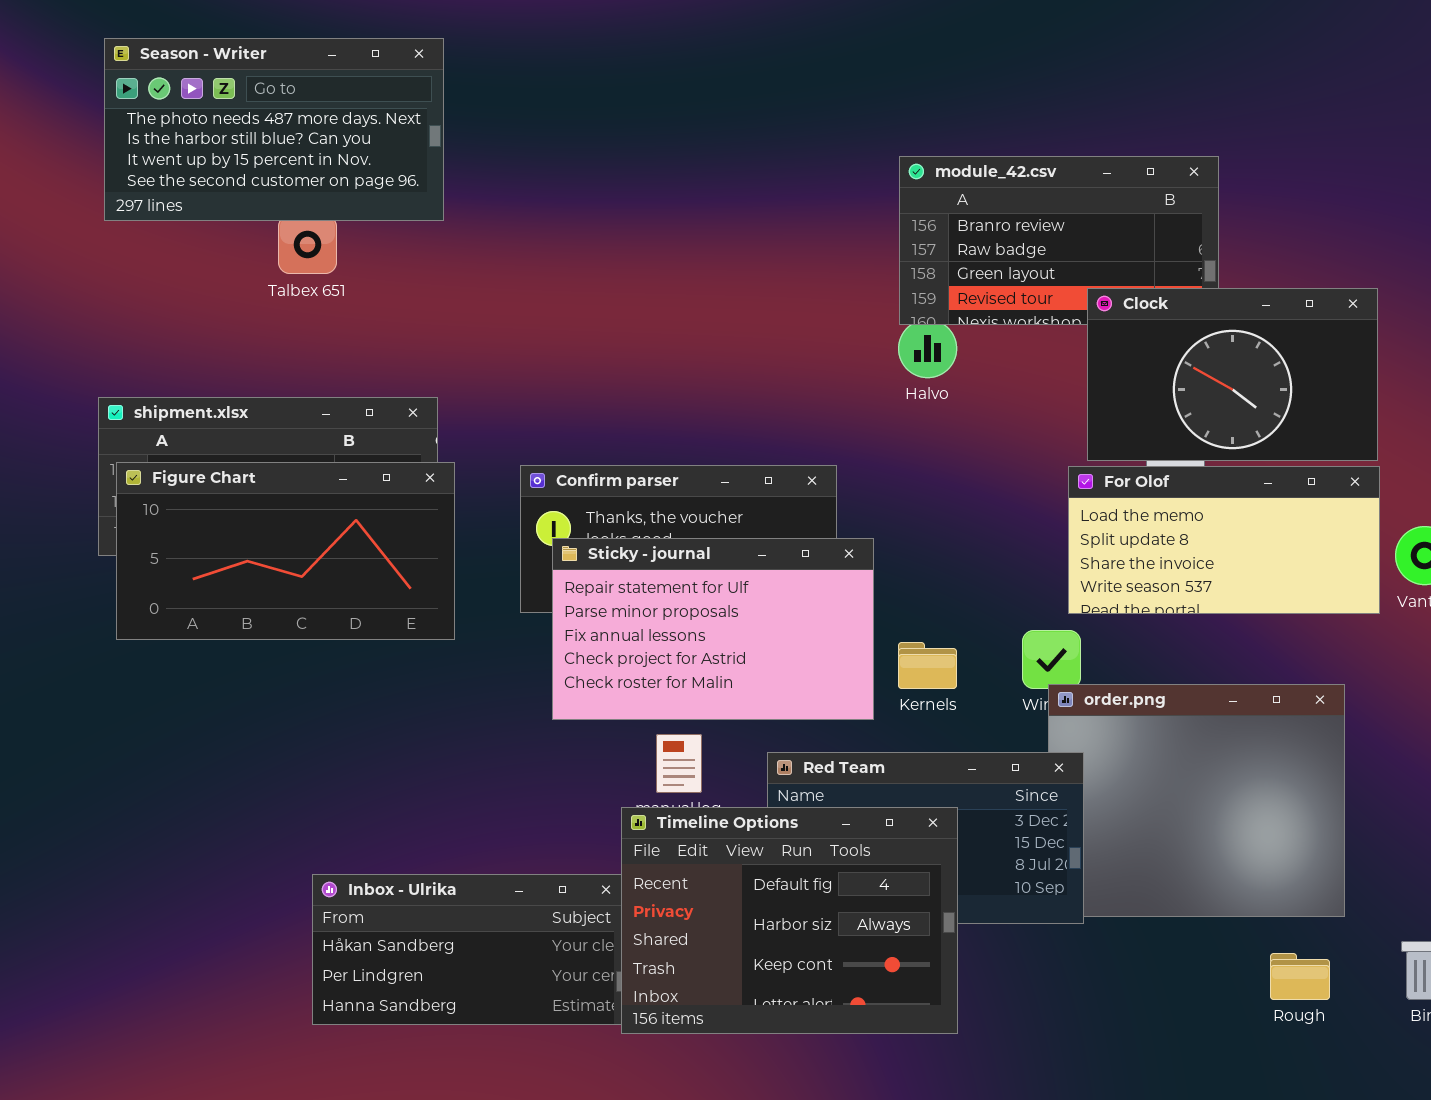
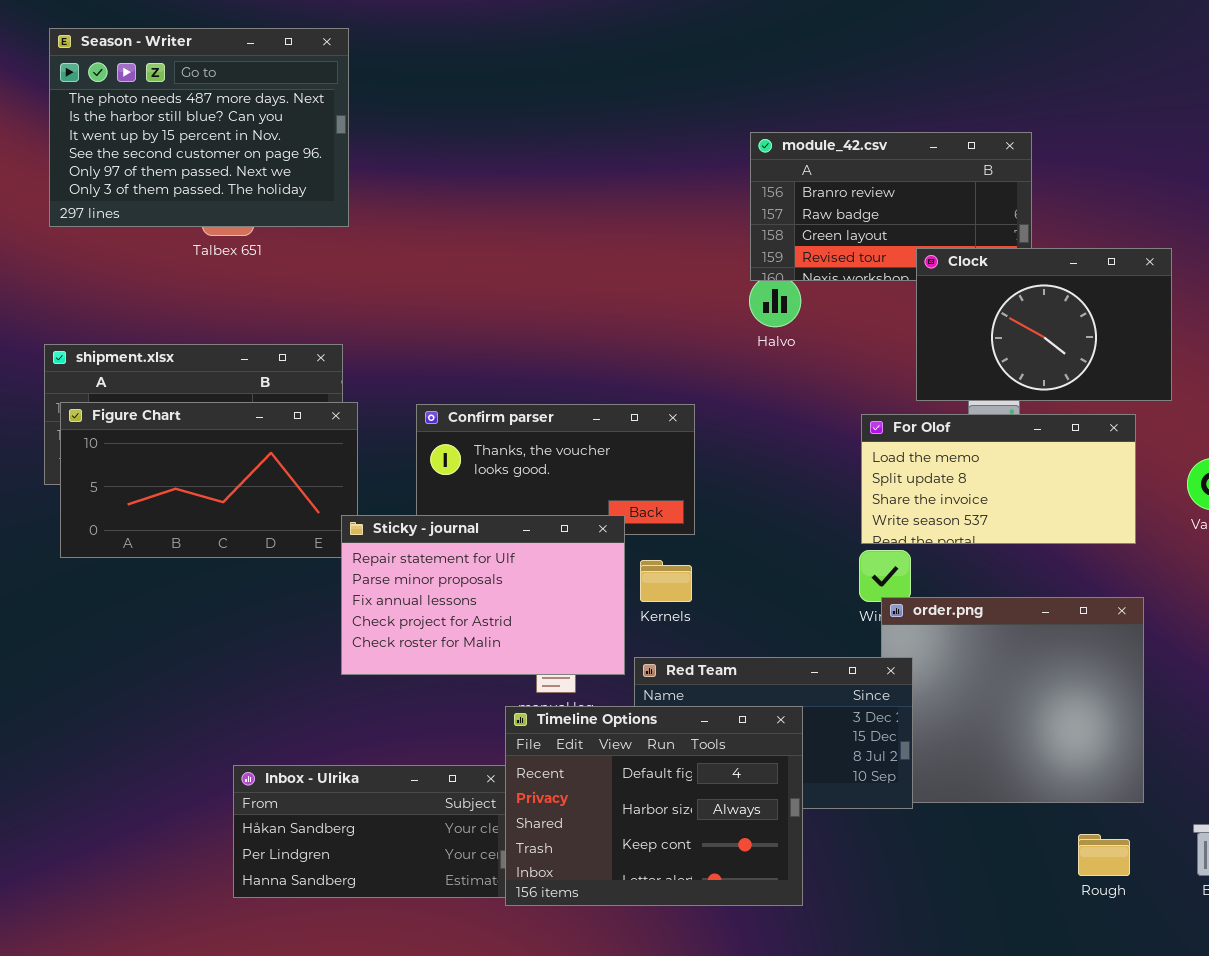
Season - Writer: [104,38,444,221] -> [49,28,349,227], resized
For Olof: [1068,466,1380,614] -> [861,414,1136,544], moved
Sticky - journal: [552,538,874,720] -> [341,515,625,675], moved
Kernels: [898,642,957,689] -> [640,560,692,602], moved

